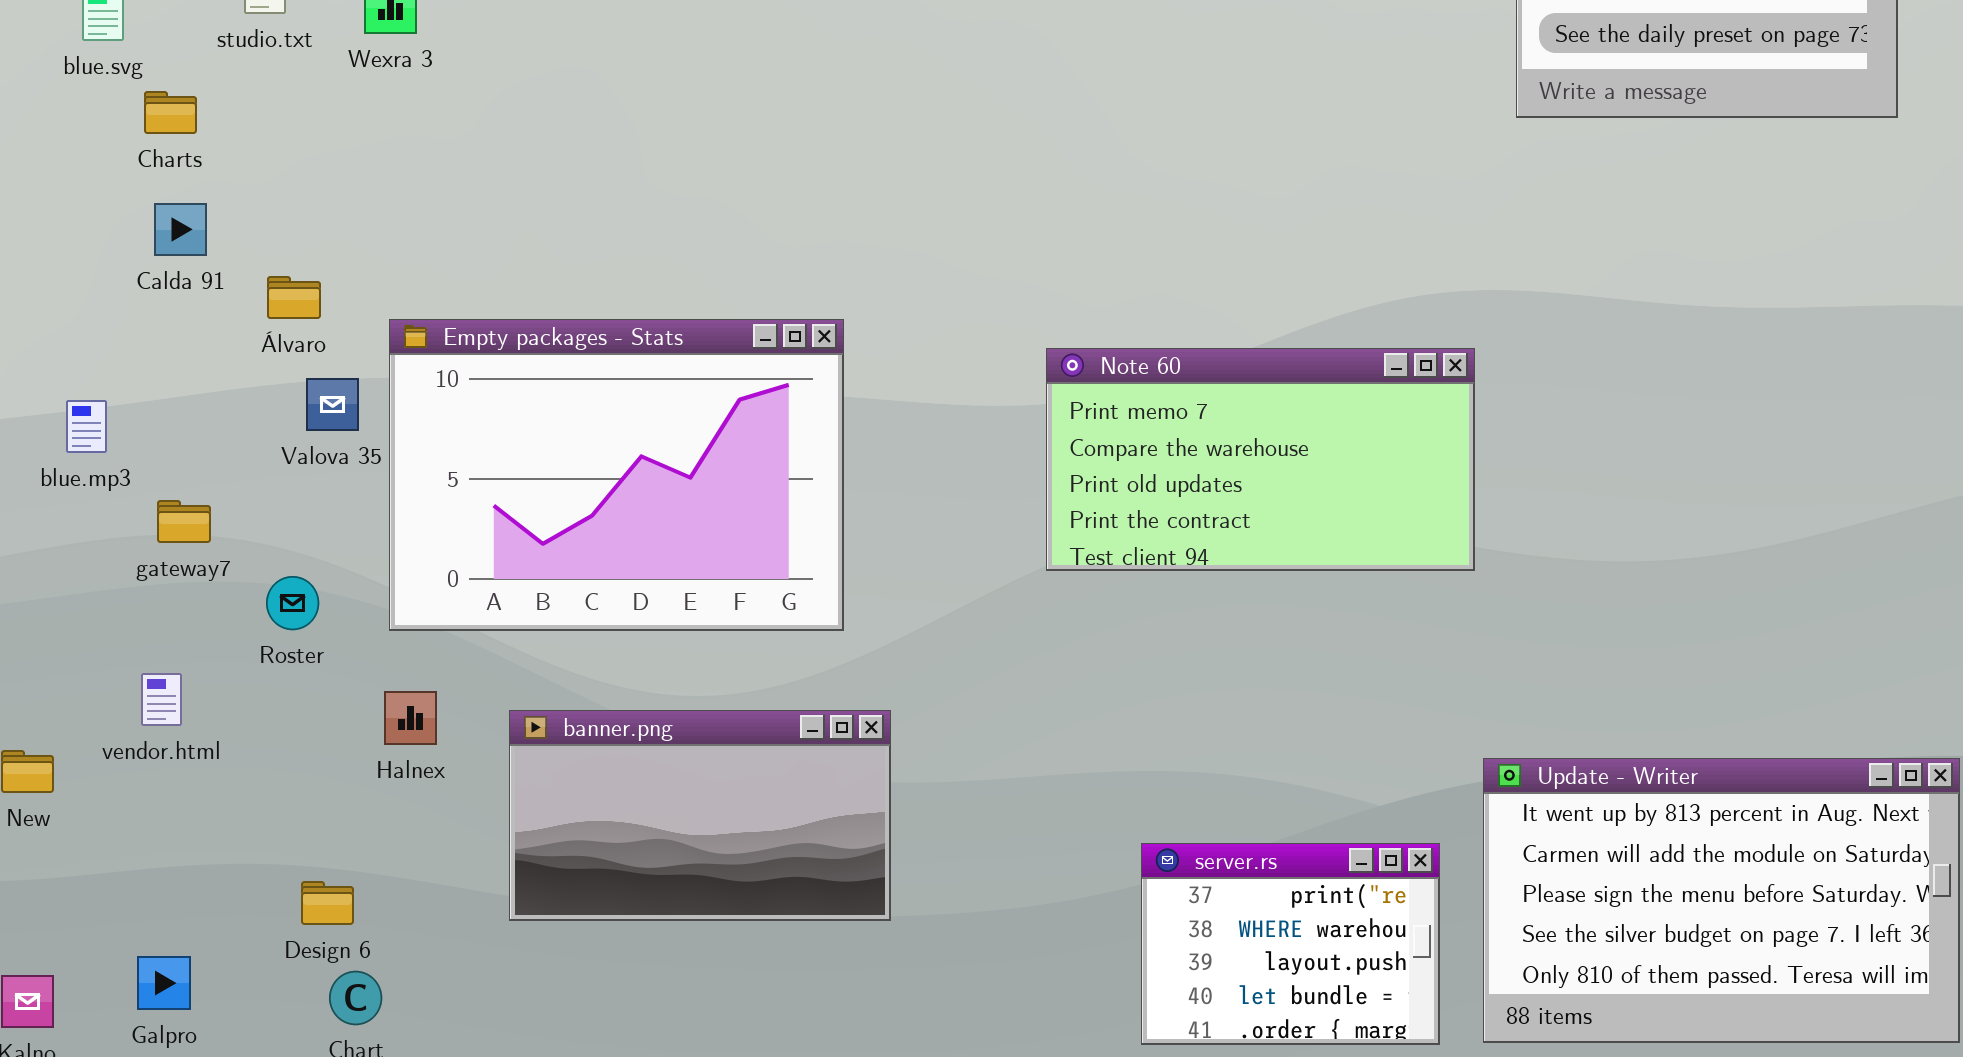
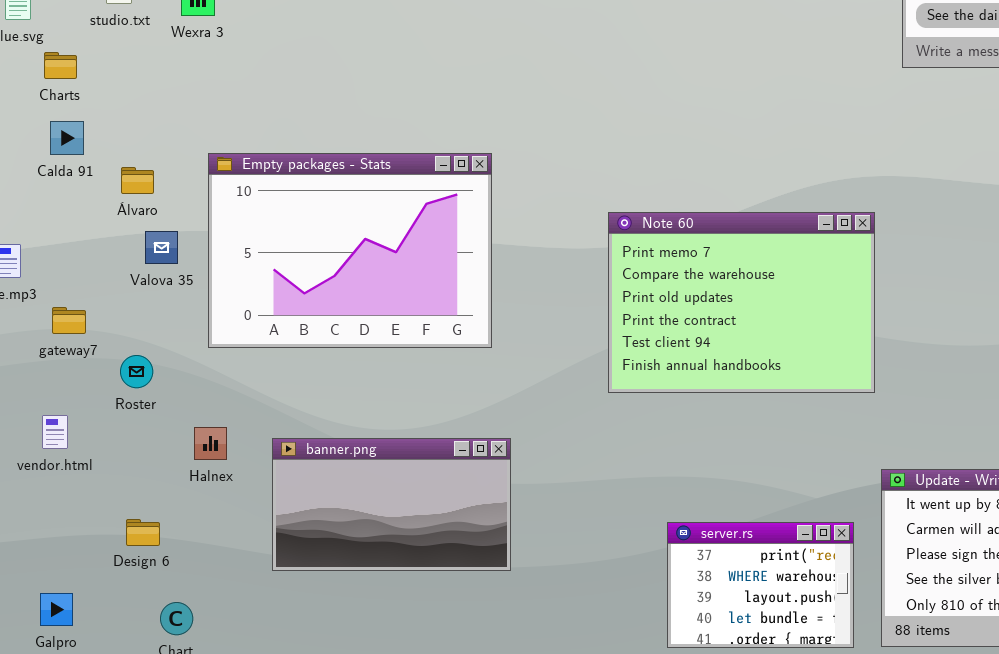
Empty packages - Stats: [389,319,844,631] -> [208,153,492,348], moved
Note 60: [1046,348,1475,571] -> [608,212,875,393], resized
Design 6: [301,881,354,925] -> [126,519,160,546], moved

